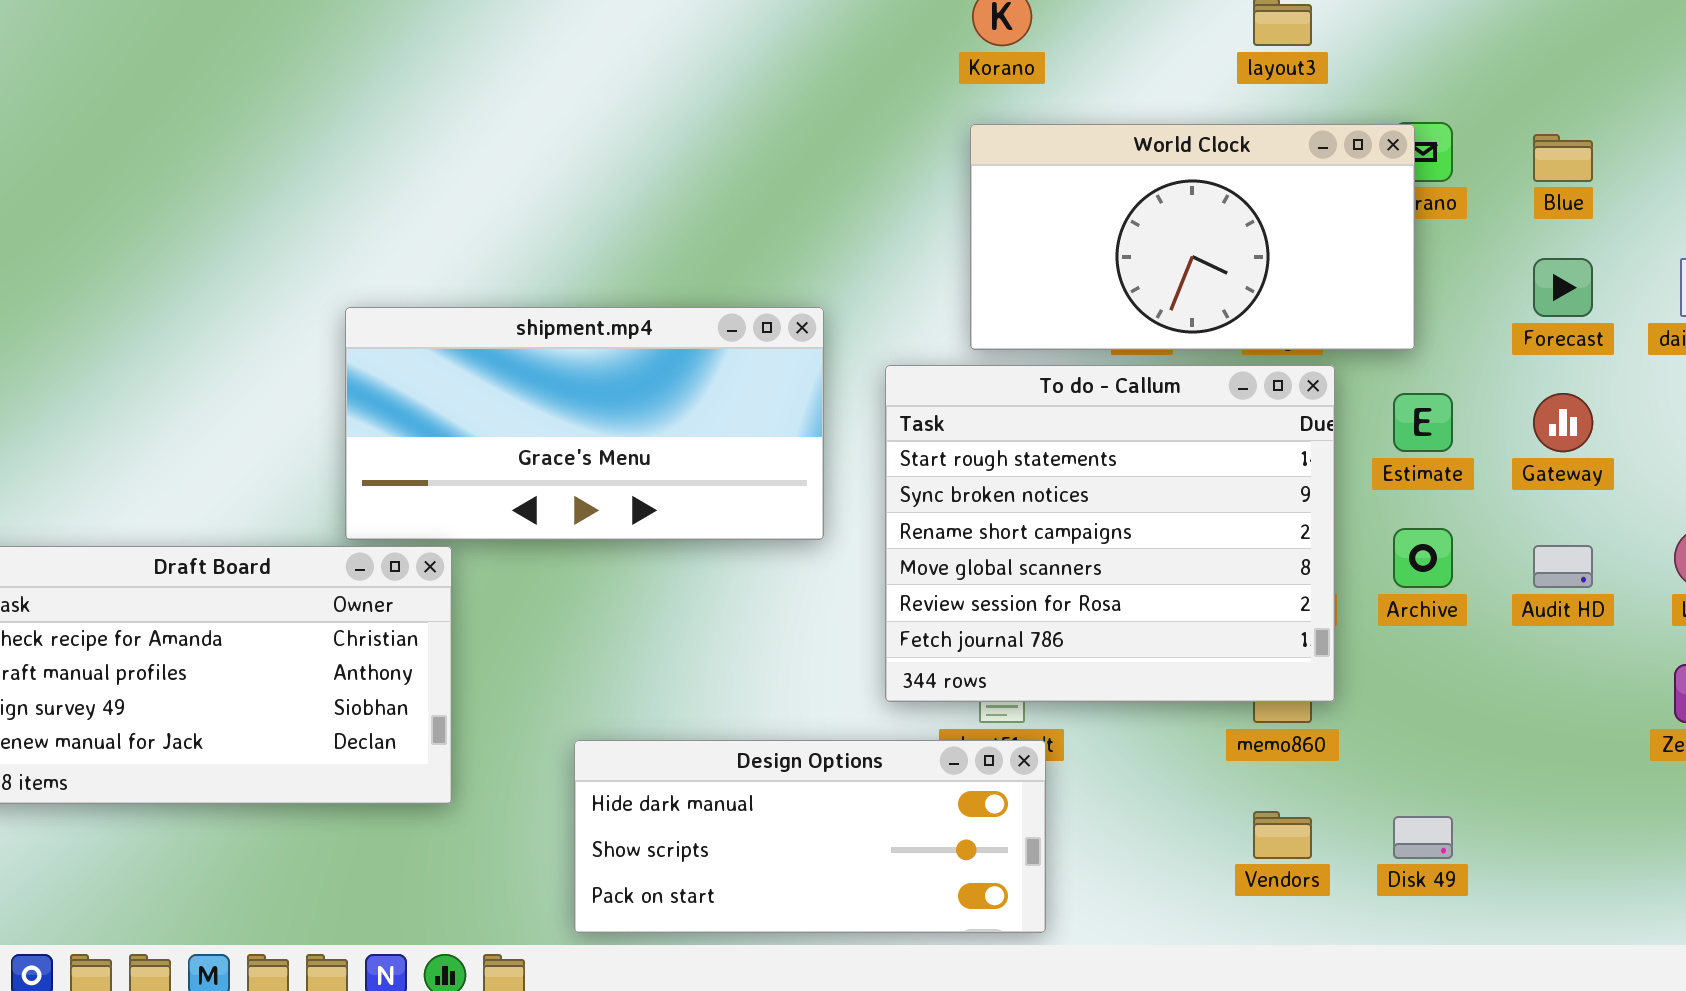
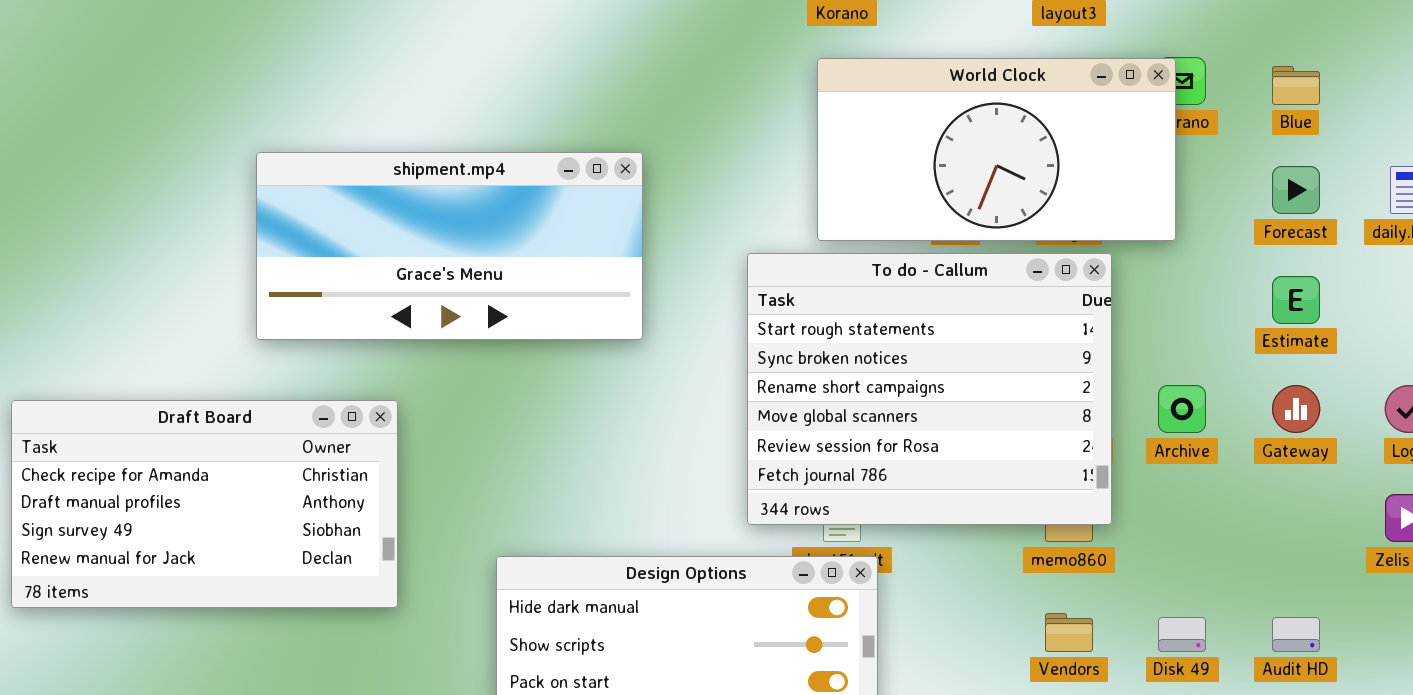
shipment.mp4: [345,307,824,540] -> [256,152,643,340], moved
Estimate: [1393,393,1453,452] -> [1272,276,1320,324], moved
Gateway: [1533,393,1593,452] -> [1272,385,1320,433], moved
Audit HD: [1533,545,1593,588] -> [1272,617,1320,652], moved

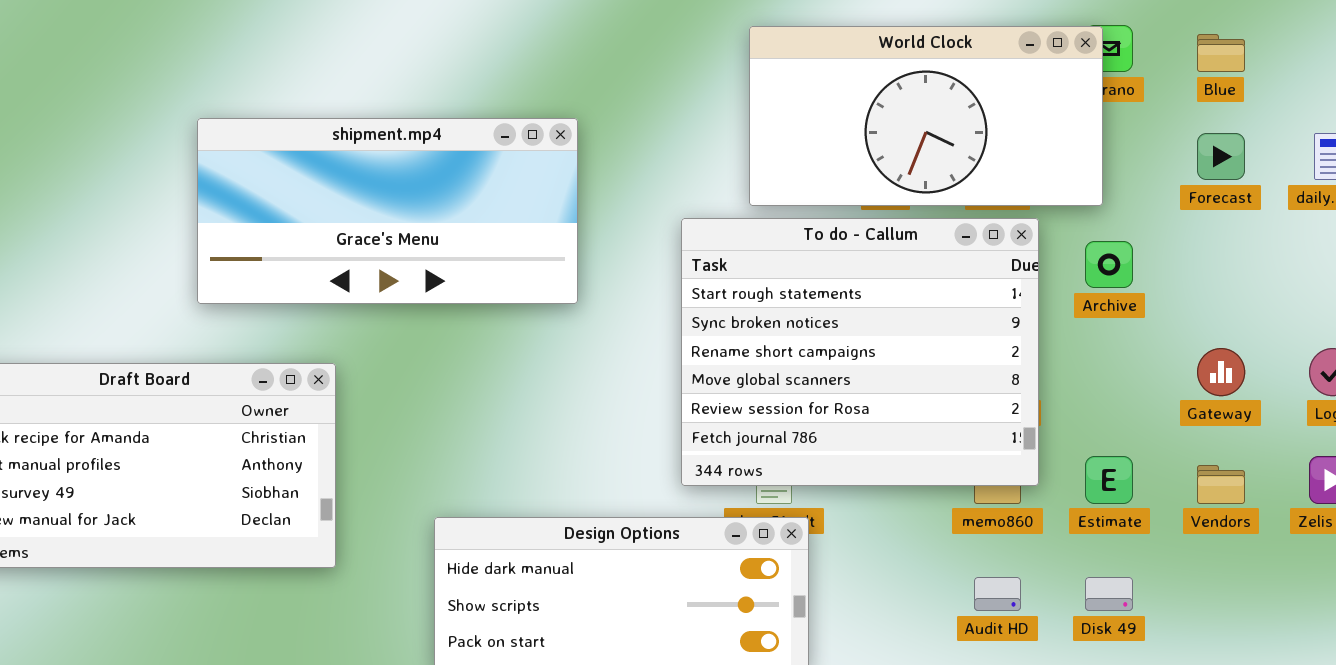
Estimate: [1272,276,1320,324] -> [1085,456,1133,504], moved
Archive: [1158,385,1206,433] -> [1085,241,1133,288], moved
Vendors: [1045,613,1093,652] -> [1197,465,1245,504], moved
Audit HD: [1272,617,1320,652] -> [974,577,1021,611], moved

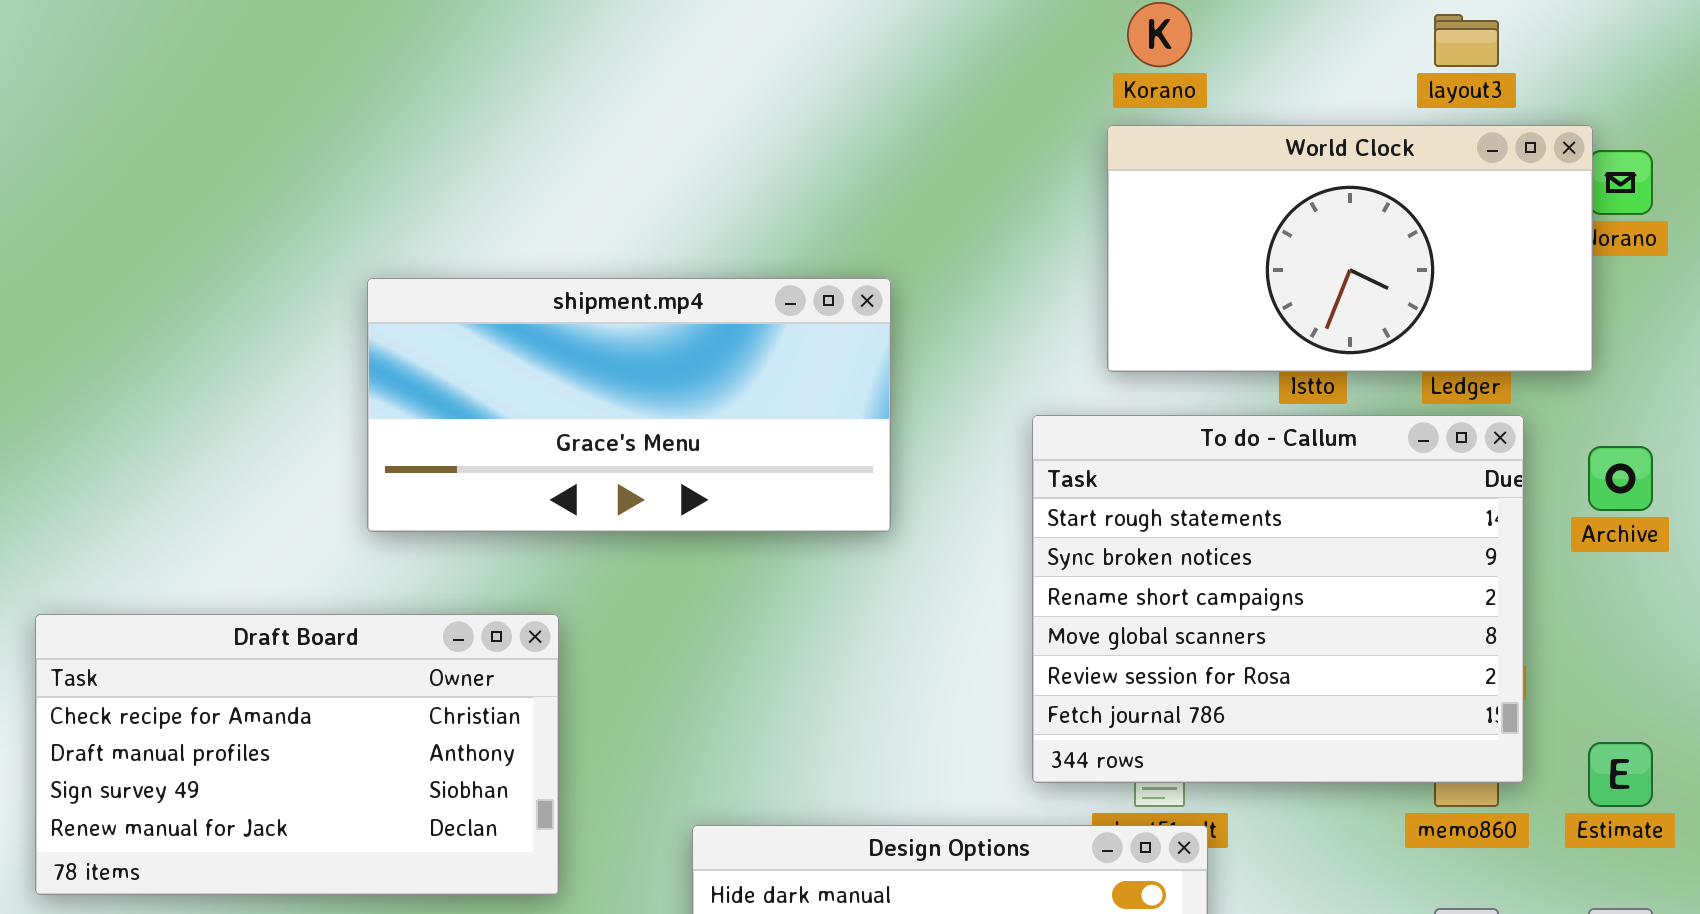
World Clock: [749,26,1103,206] -> [1107,125,1593,372], moved

